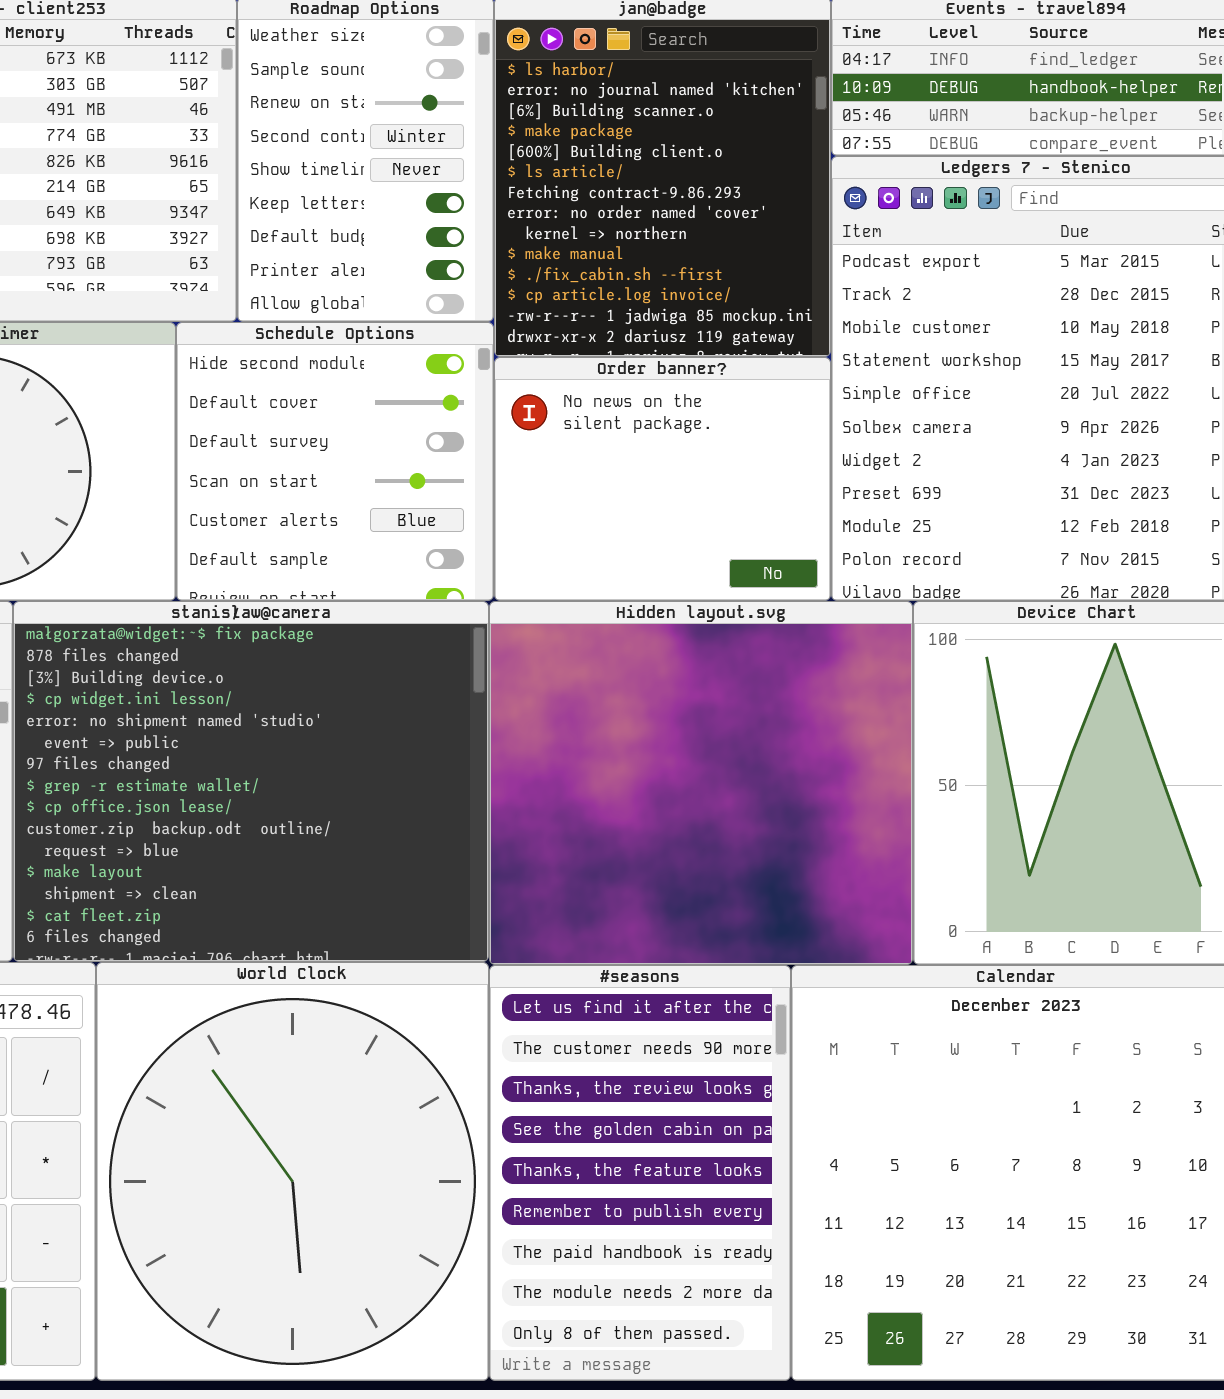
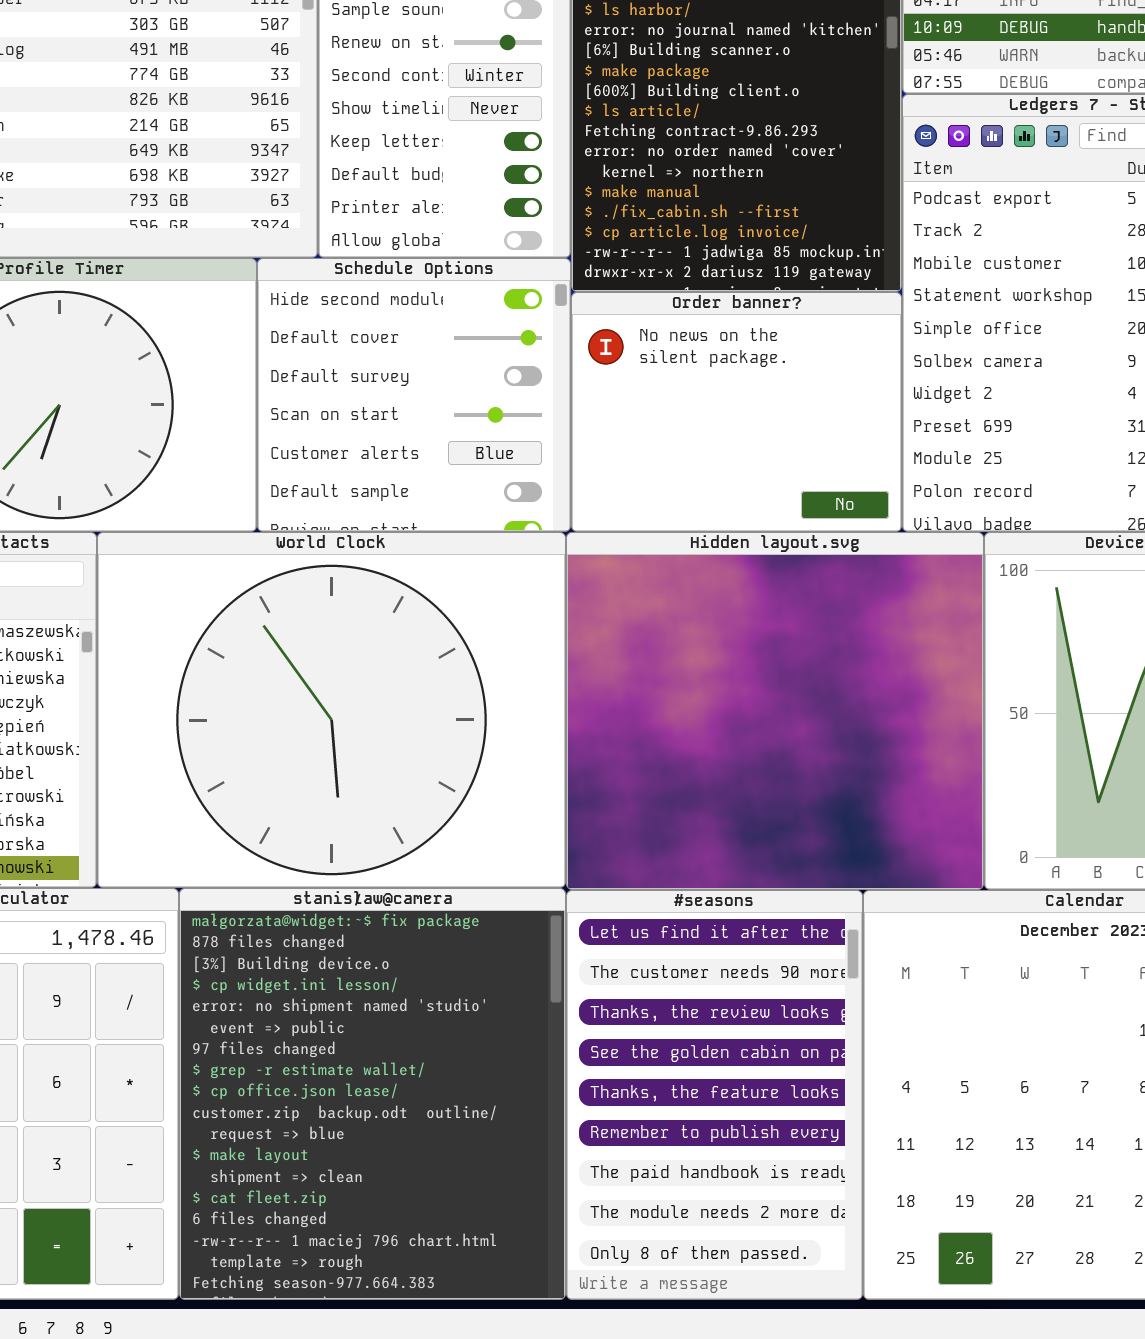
stanisław@camera: [13,601,489,962] -> [179,888,566,1300], moved, resized
World Clock: [96,962,489,1381] -> [97,532,566,888], moved, resized

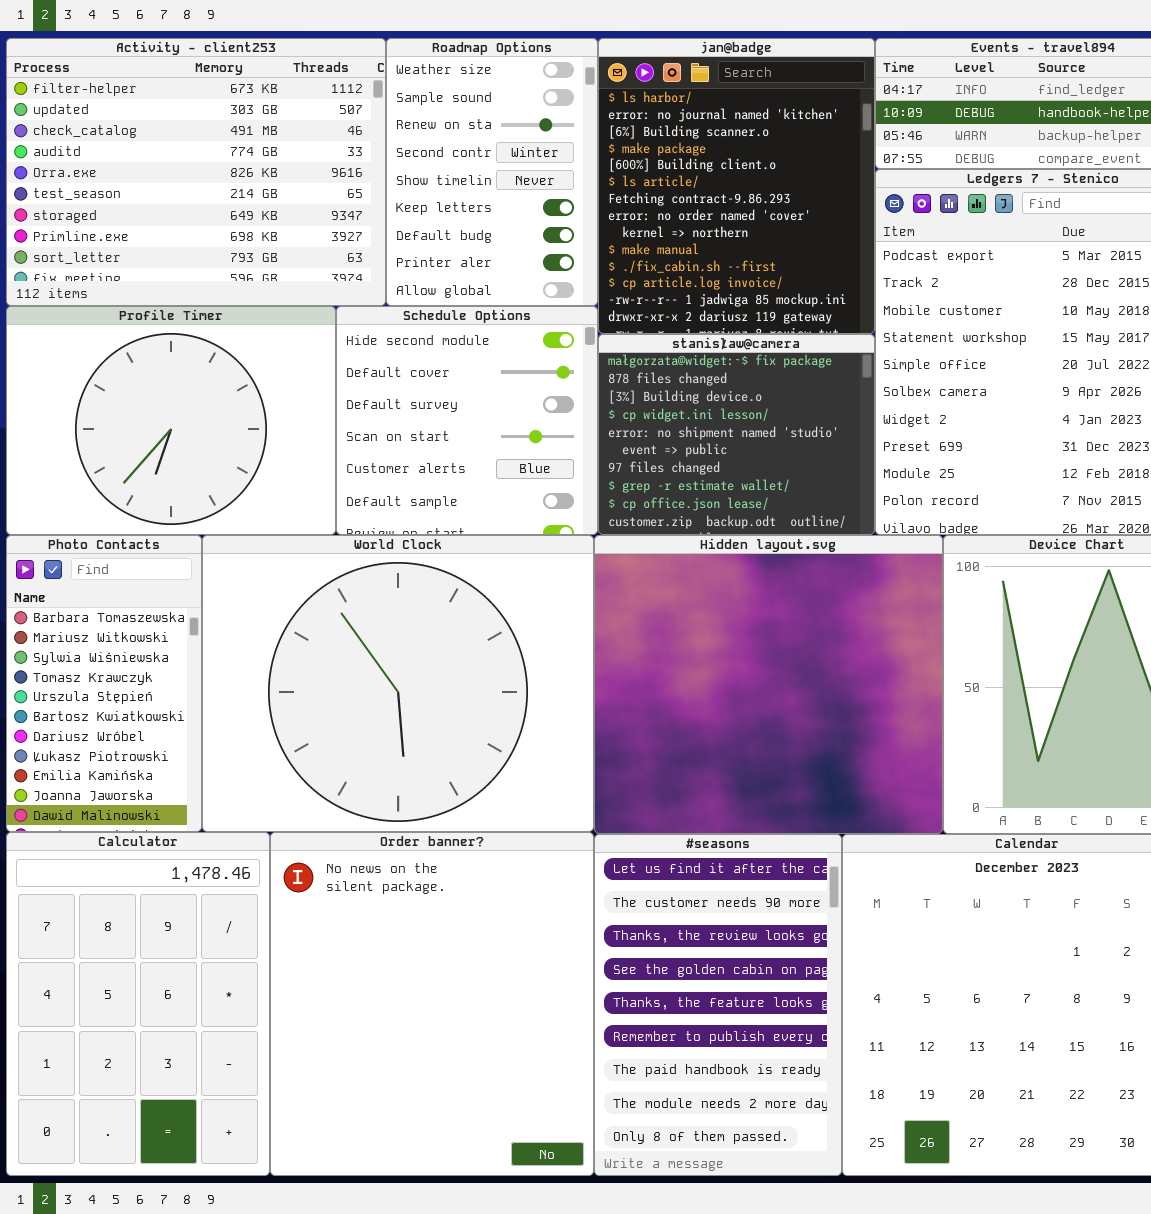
Order banner?: [571,292,902,532] -> [270,832,594,1176], moved, resized
stanisław@camera: [179,888,566,1300] -> [598,334,875,535], moved, resized

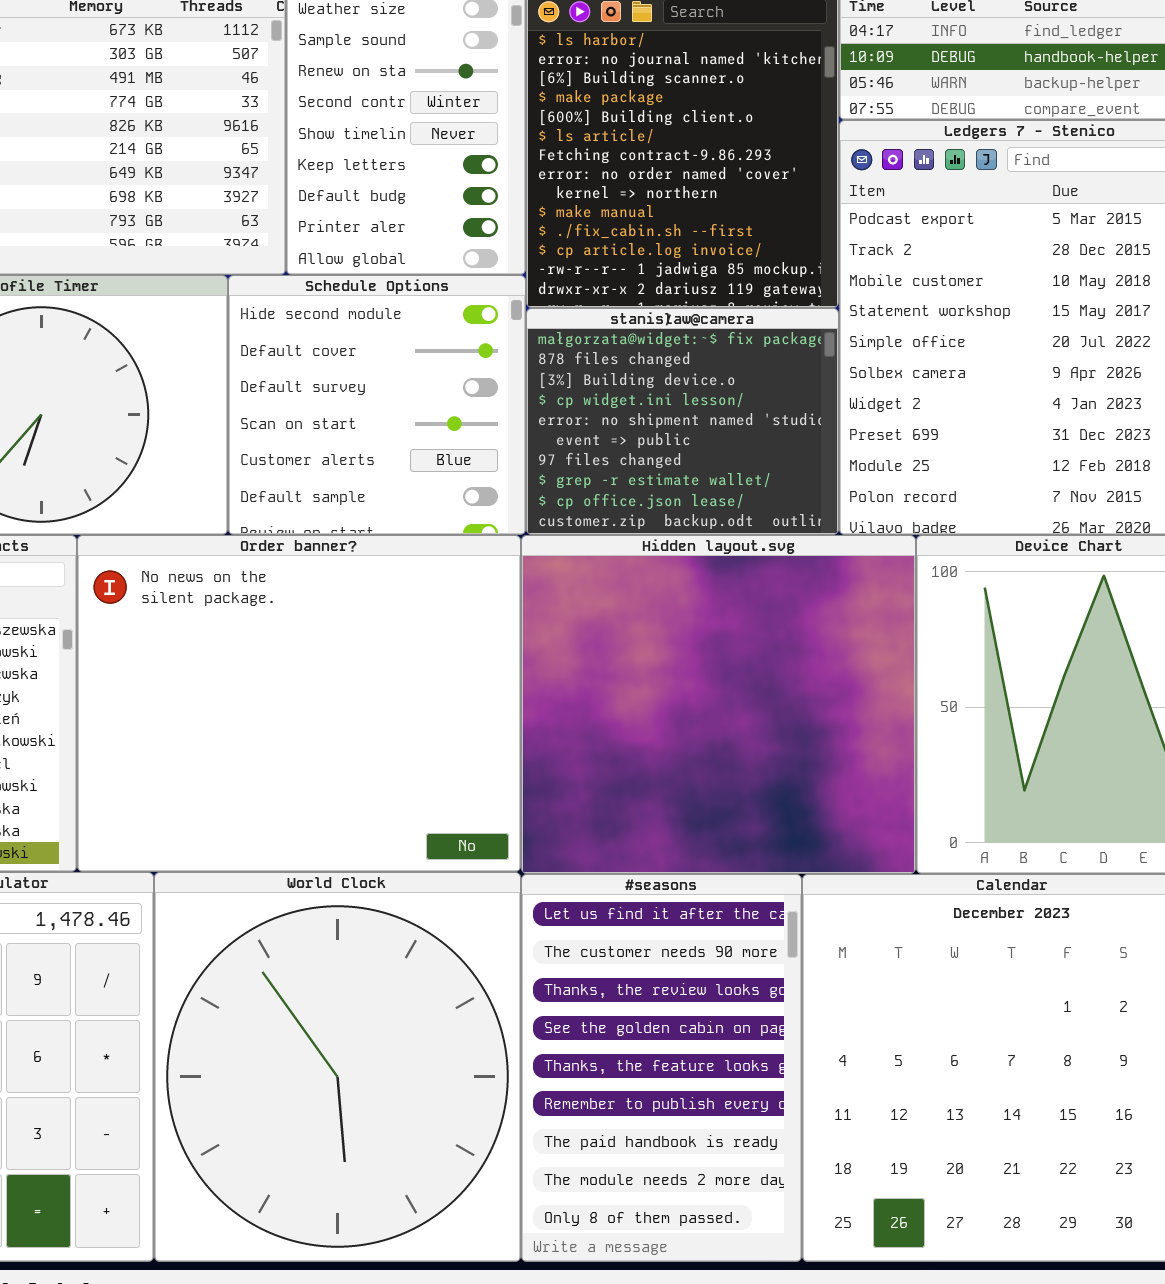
World Clock: [202,535,594,832] -> [154,872,521,1262], moved, resized
Order banner?: [270,832,594,1176] -> [77,535,521,872], moved, resized

